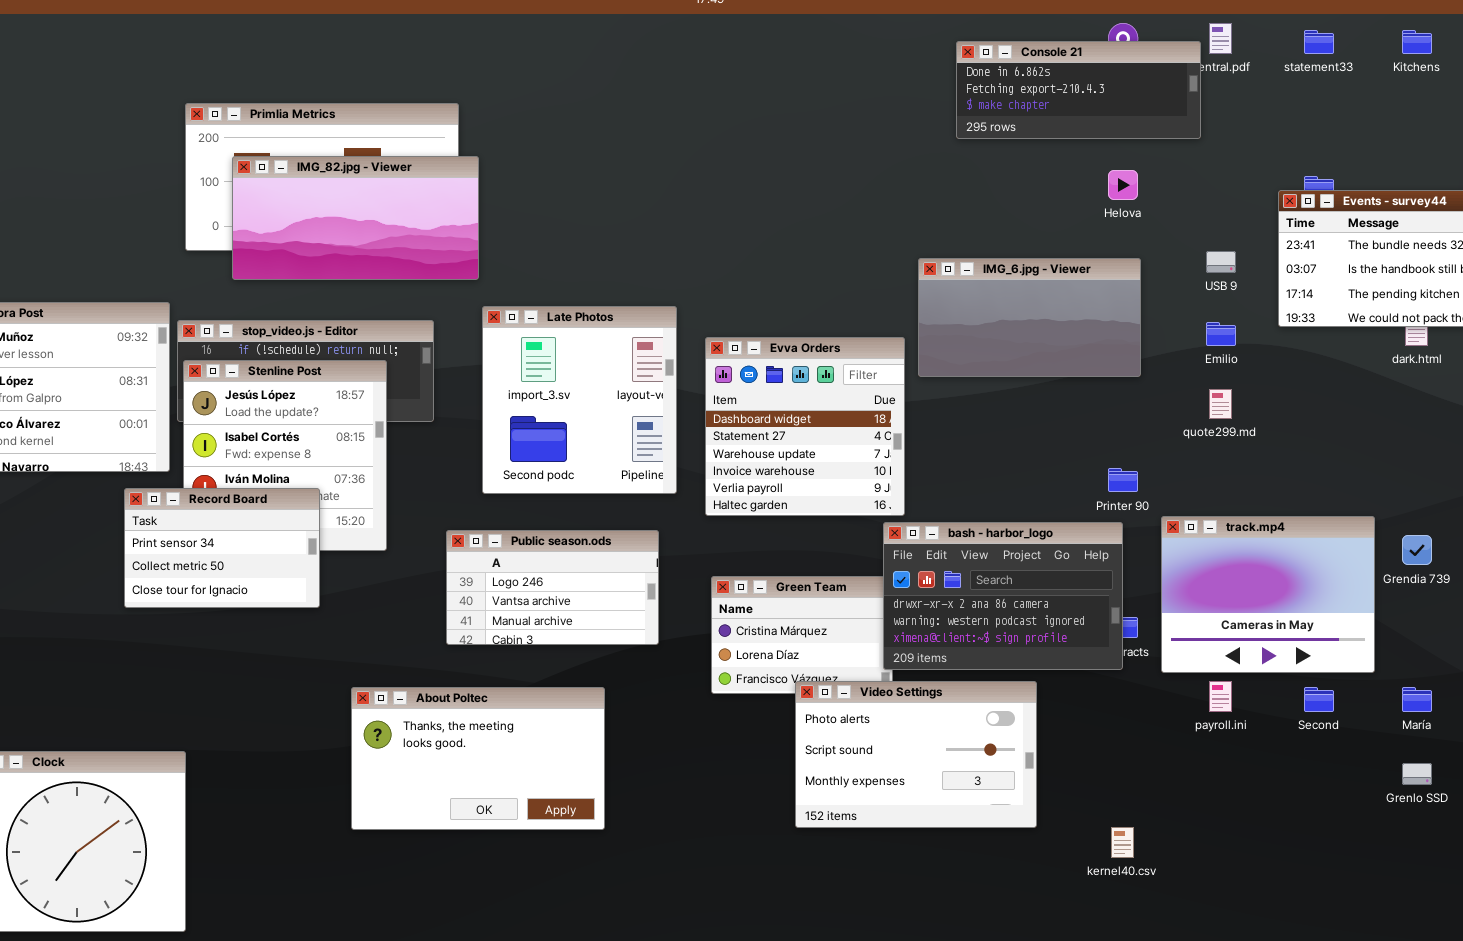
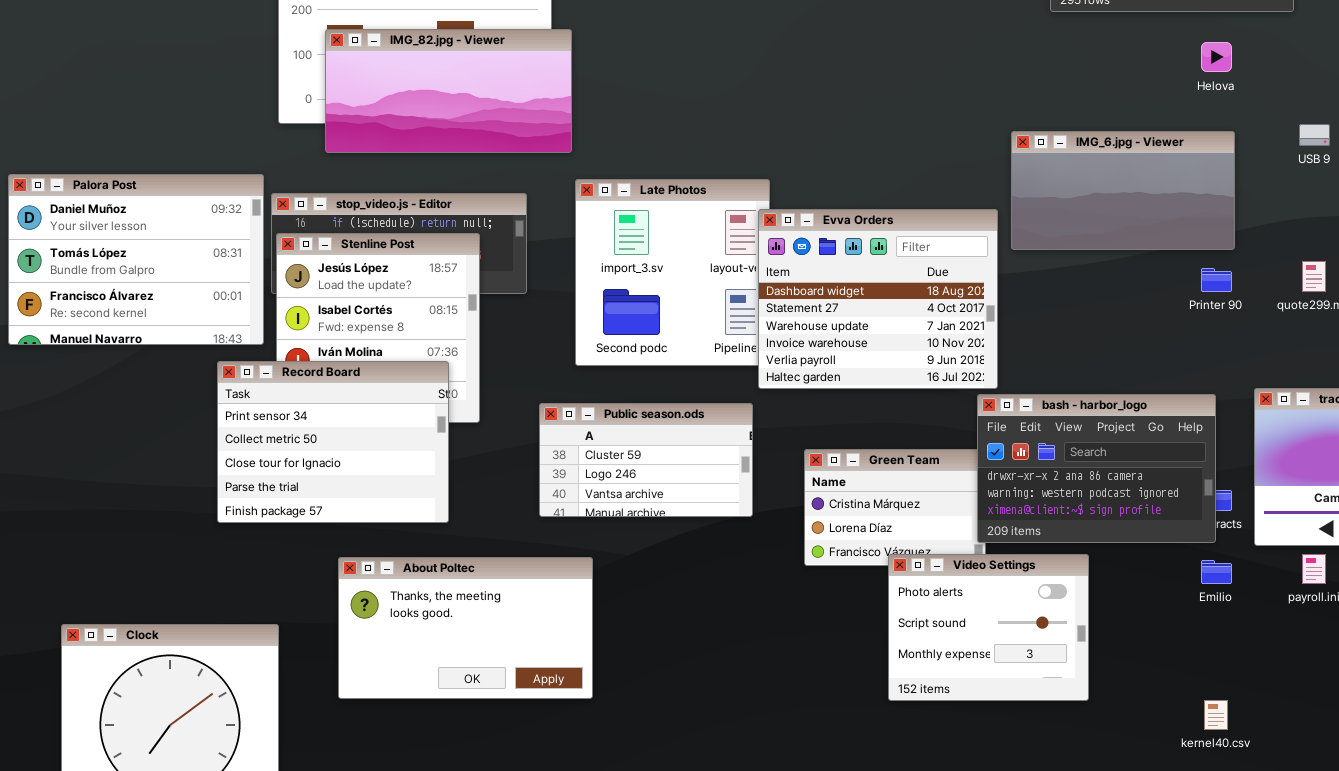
Emilio: [1206,322,1236,346] -> [1201,560,1232,584], moved
Evva Orders: [705,337,905,516] -> [758,209,998,389], resized
Printer 90: [1108,468,1138,492] -> [1201,268,1232,292], moved
Record Board: [124,488,320,608] -> [217,361,449,523], resized
Public season.ods: [446,530,659,645] -> [539,403,753,517], scrolled up 1 row
Video Settings: [795,681,1037,828] -> [888,554,1089,701], resized
About Poltec: [351,687,605,830] -> [338,557,593,699], moved

